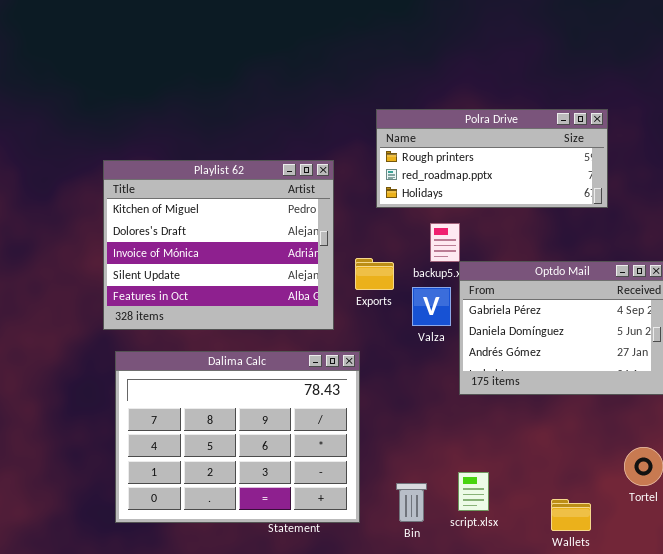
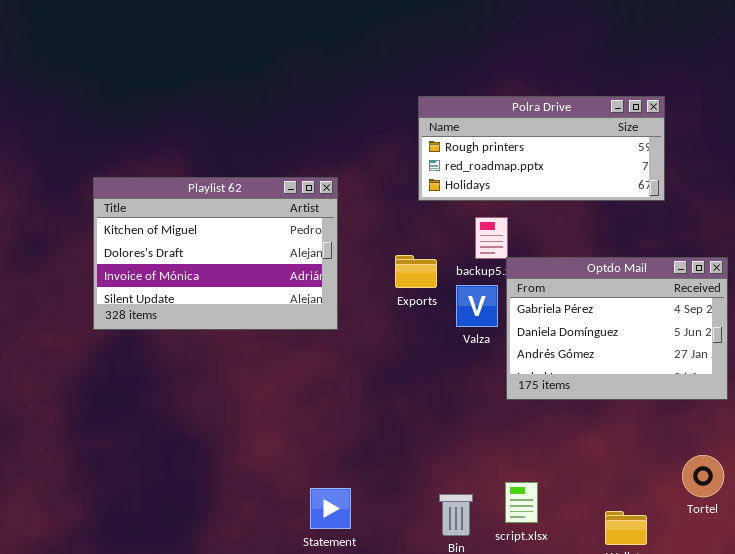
Playlist 62: [103,160,334,330] -> [93,177,338,330], moved, resized
Dalima Calc: [115,351,360,523] -> none, closed

